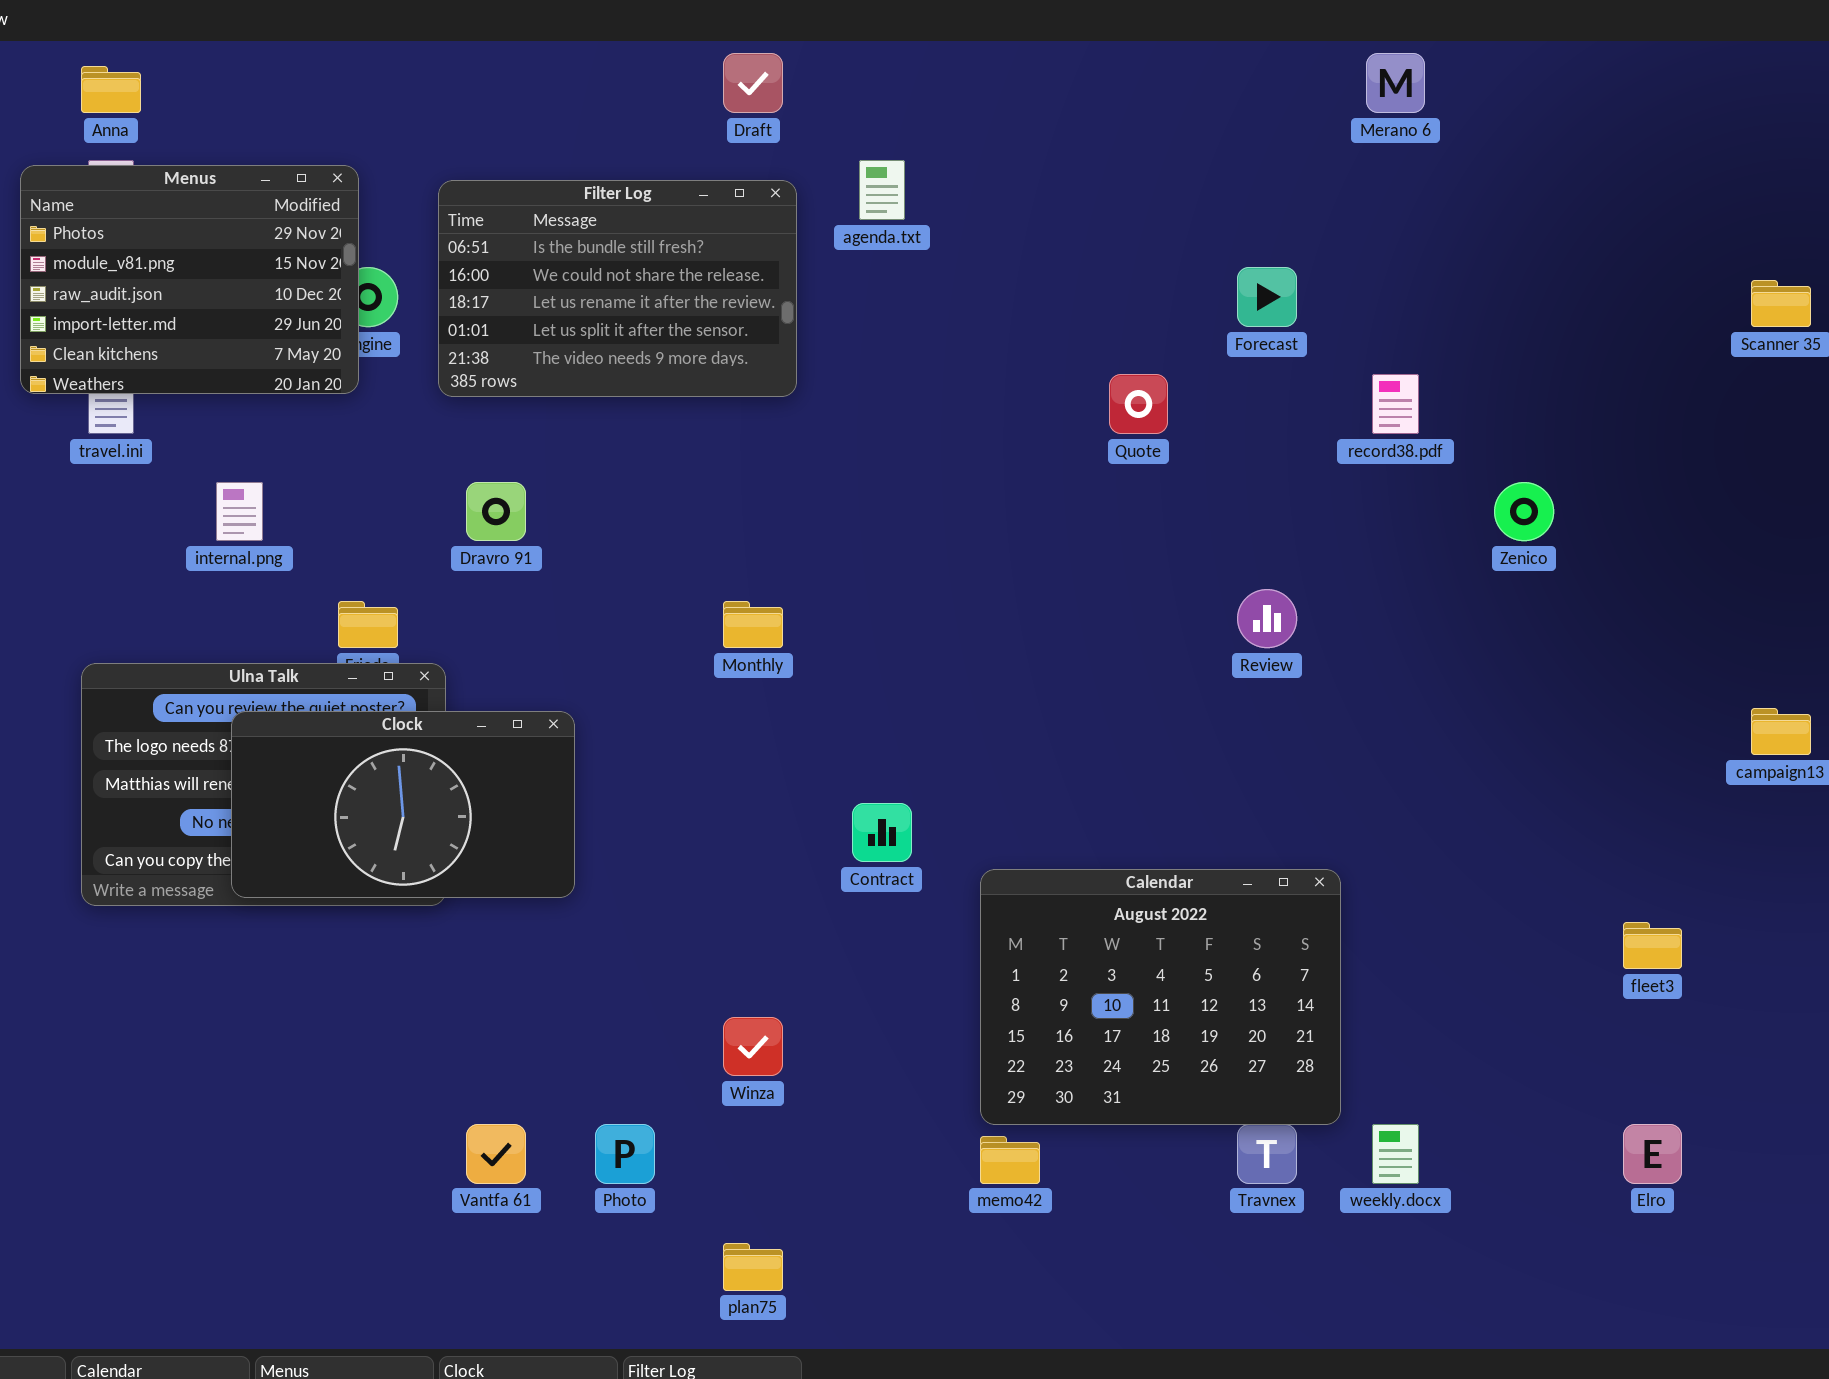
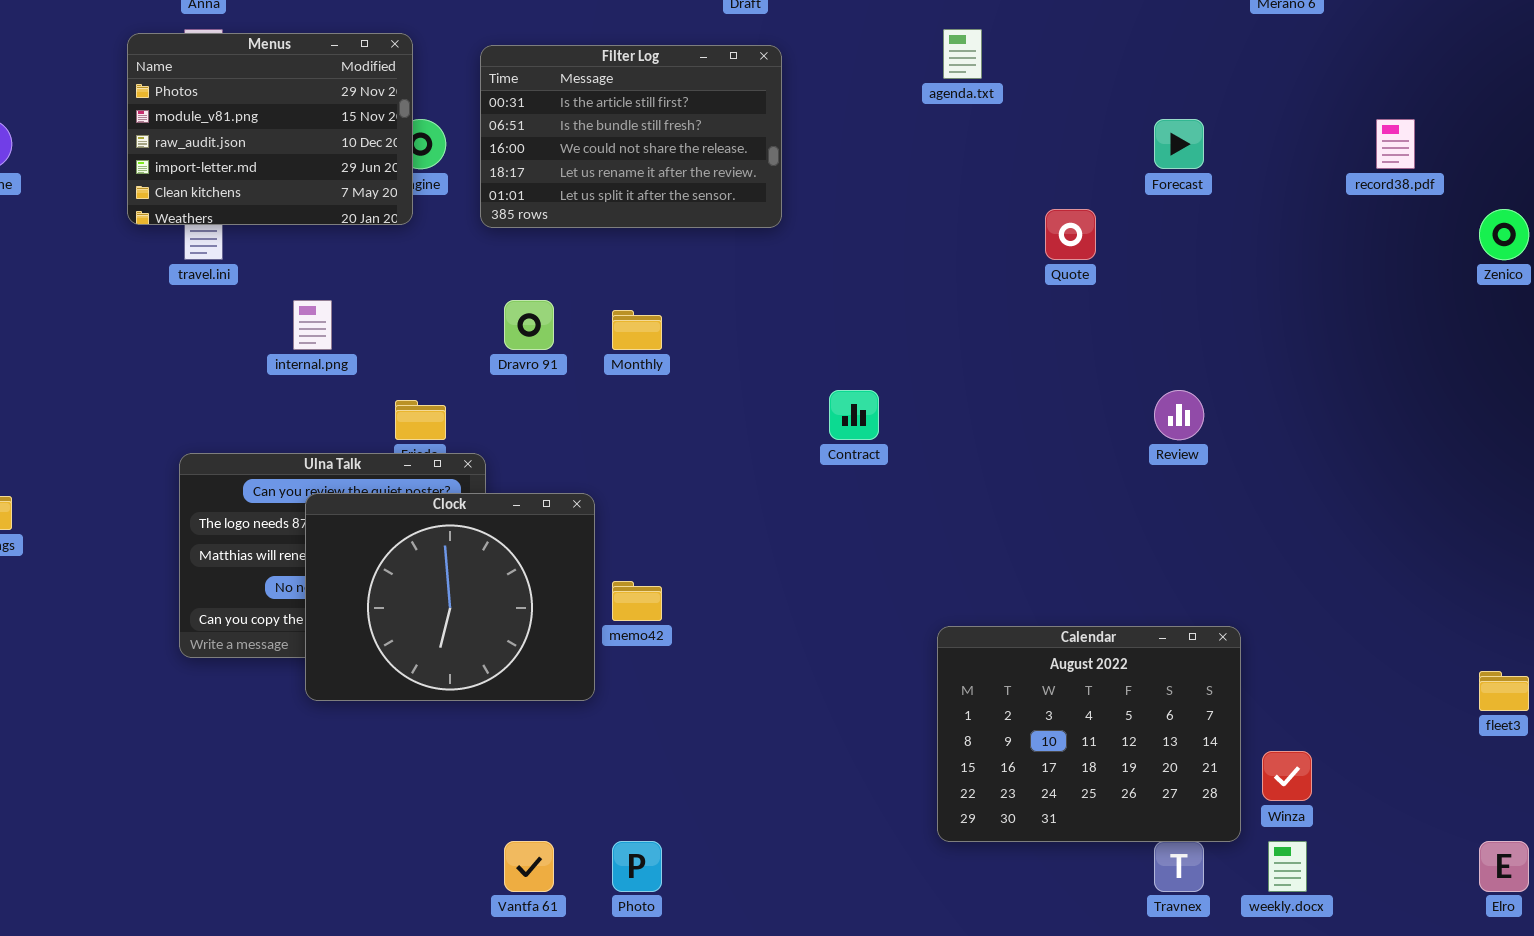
agenda.txt: [859,160,905,220] -> [943,29,982,79], moved
Filter Log: [438,180,797,397] -> [480,45,782,228], scrolled up 1 row
record38.pdf: [1372,374,1419,434] -> [1376,119,1415,169], moved
Zenico: [1494,482,1554,541] -> [1479,209,1529,260], moved
Monthly: [723,601,783,648] -> [612,310,662,350], moved
Clock: [231,711,575,898] -> [305,493,595,701], resized
Contract: [852,803,912,862] -> [829,390,879,440], moved
Winza: [723,1017,783,1076] -> [1262,751,1312,801], moved
memo42: [980,1136,1040,1184] -> [612,581,662,621], moved

